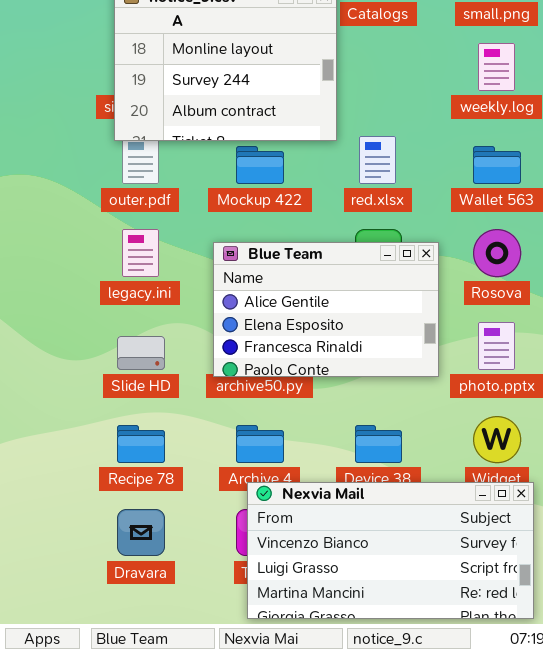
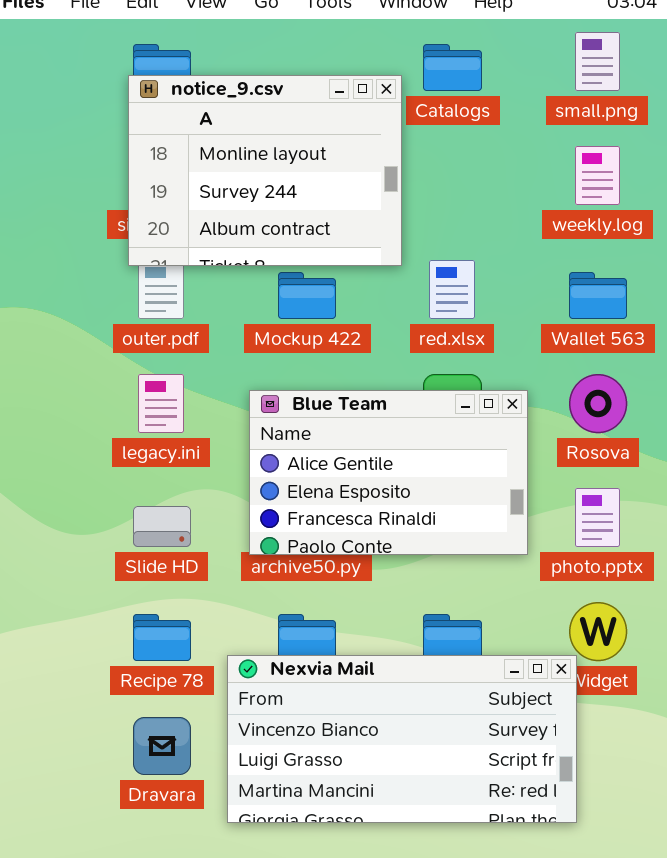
Nexvia Mail: [247,482,534,619] -> [227,655,577,823], moved

